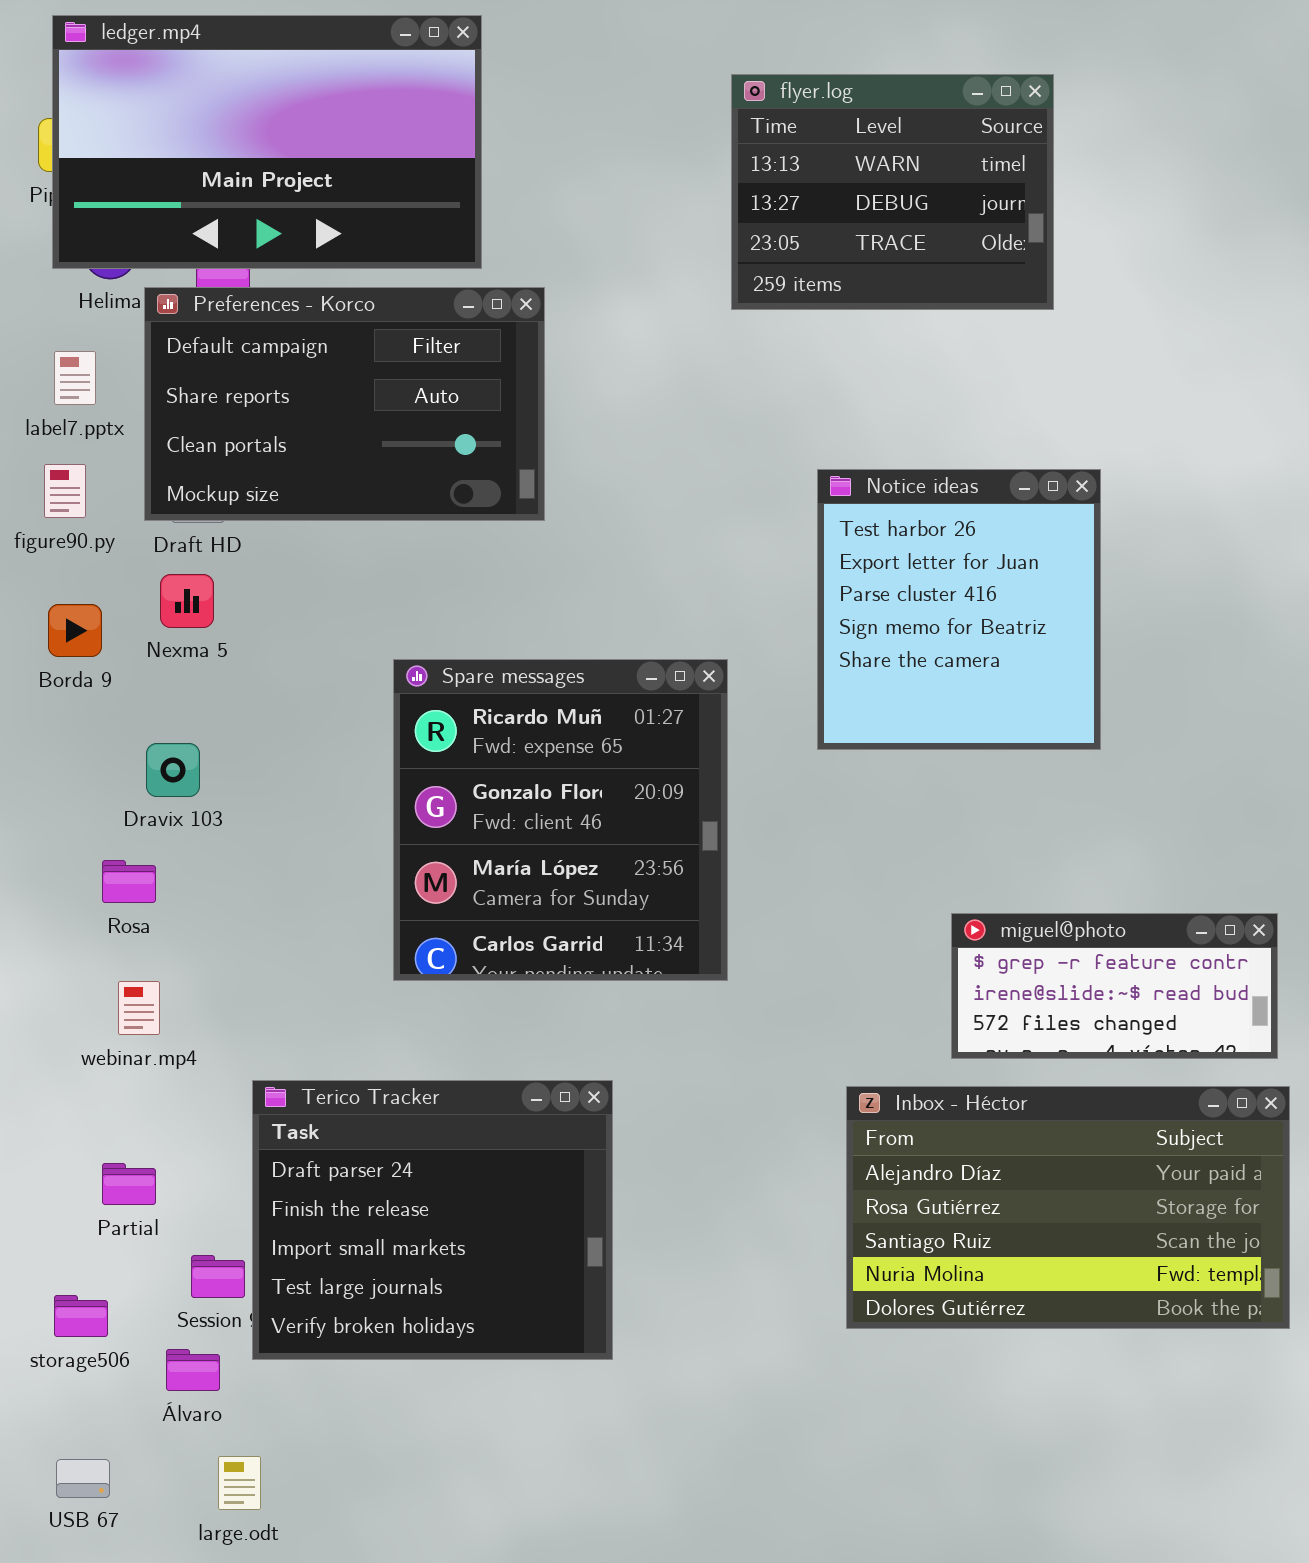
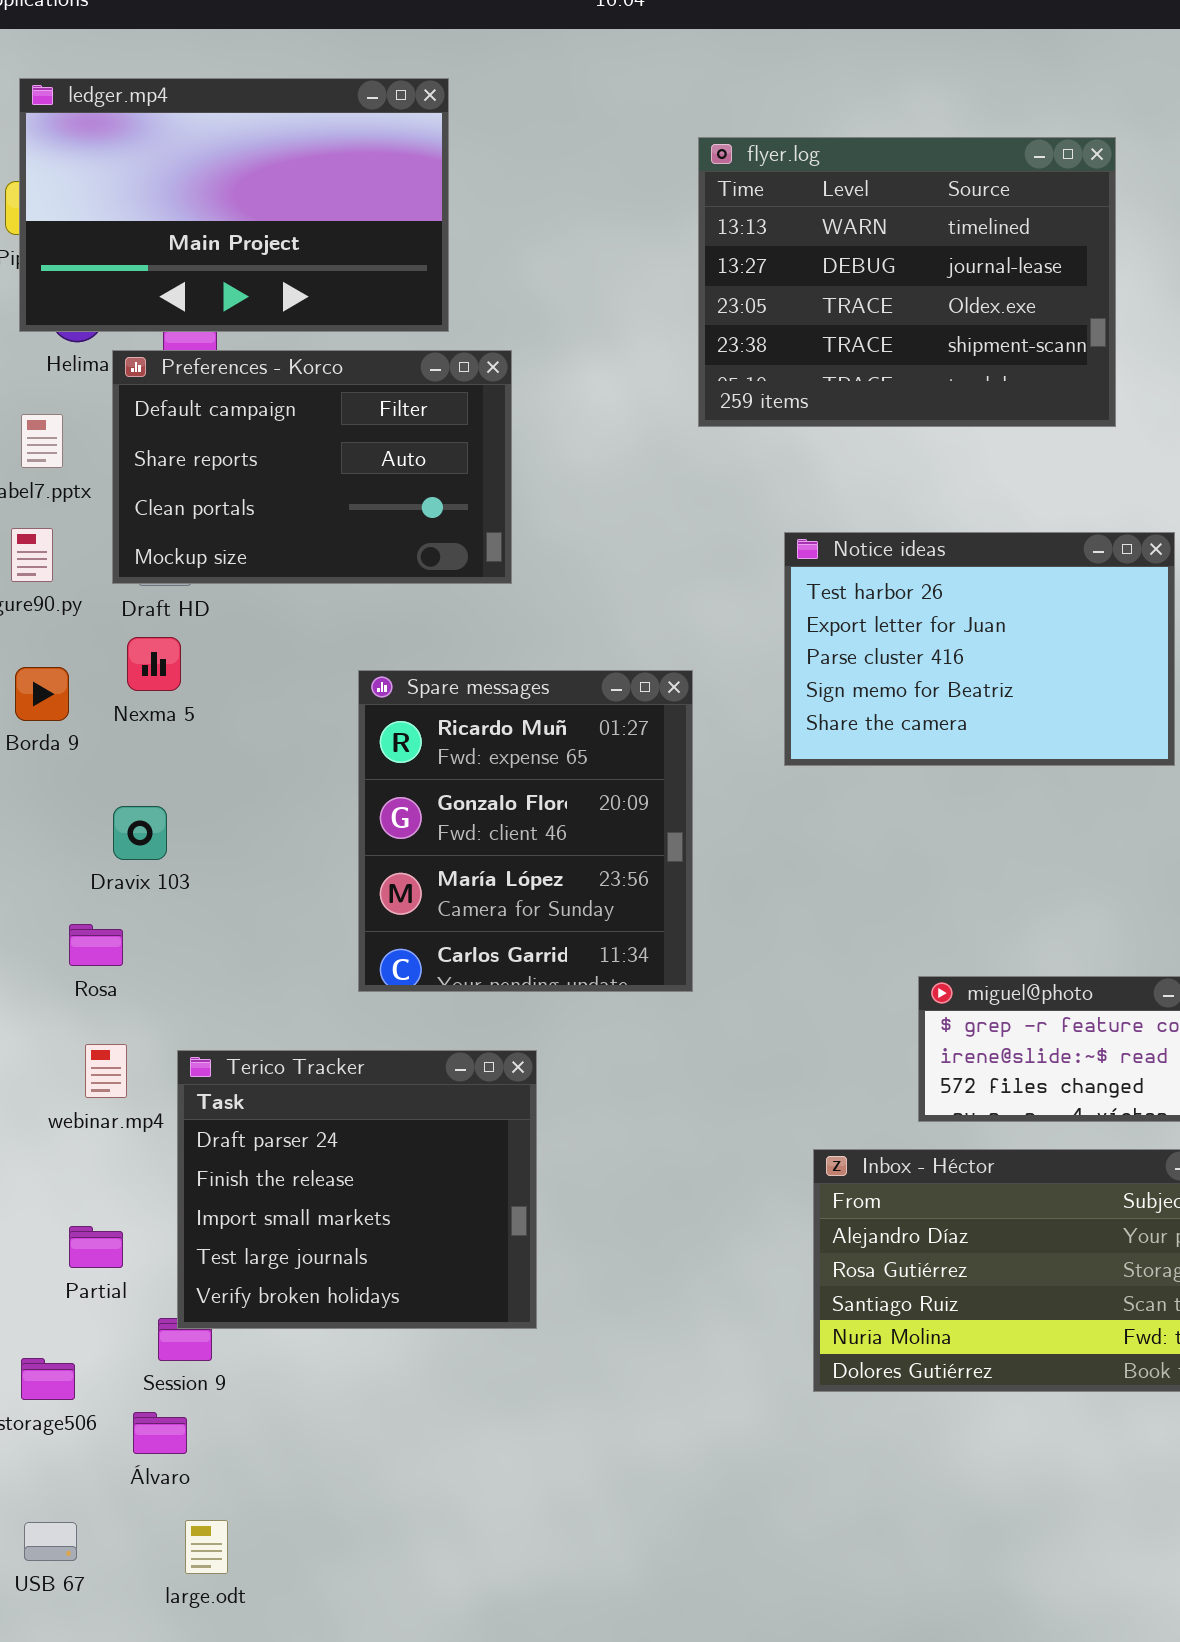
flyer.log: [731,74,1054,310] -> [698,137,1116,427], resized
Notice ideas: [817,469,1101,750] -> [784,532,1175,766], resized
Spare messages: [393,659,728,981] -> [358,670,693,992], moved
Terico Tracker: [252,1080,613,1360] -> [177,1050,537,1329], moved

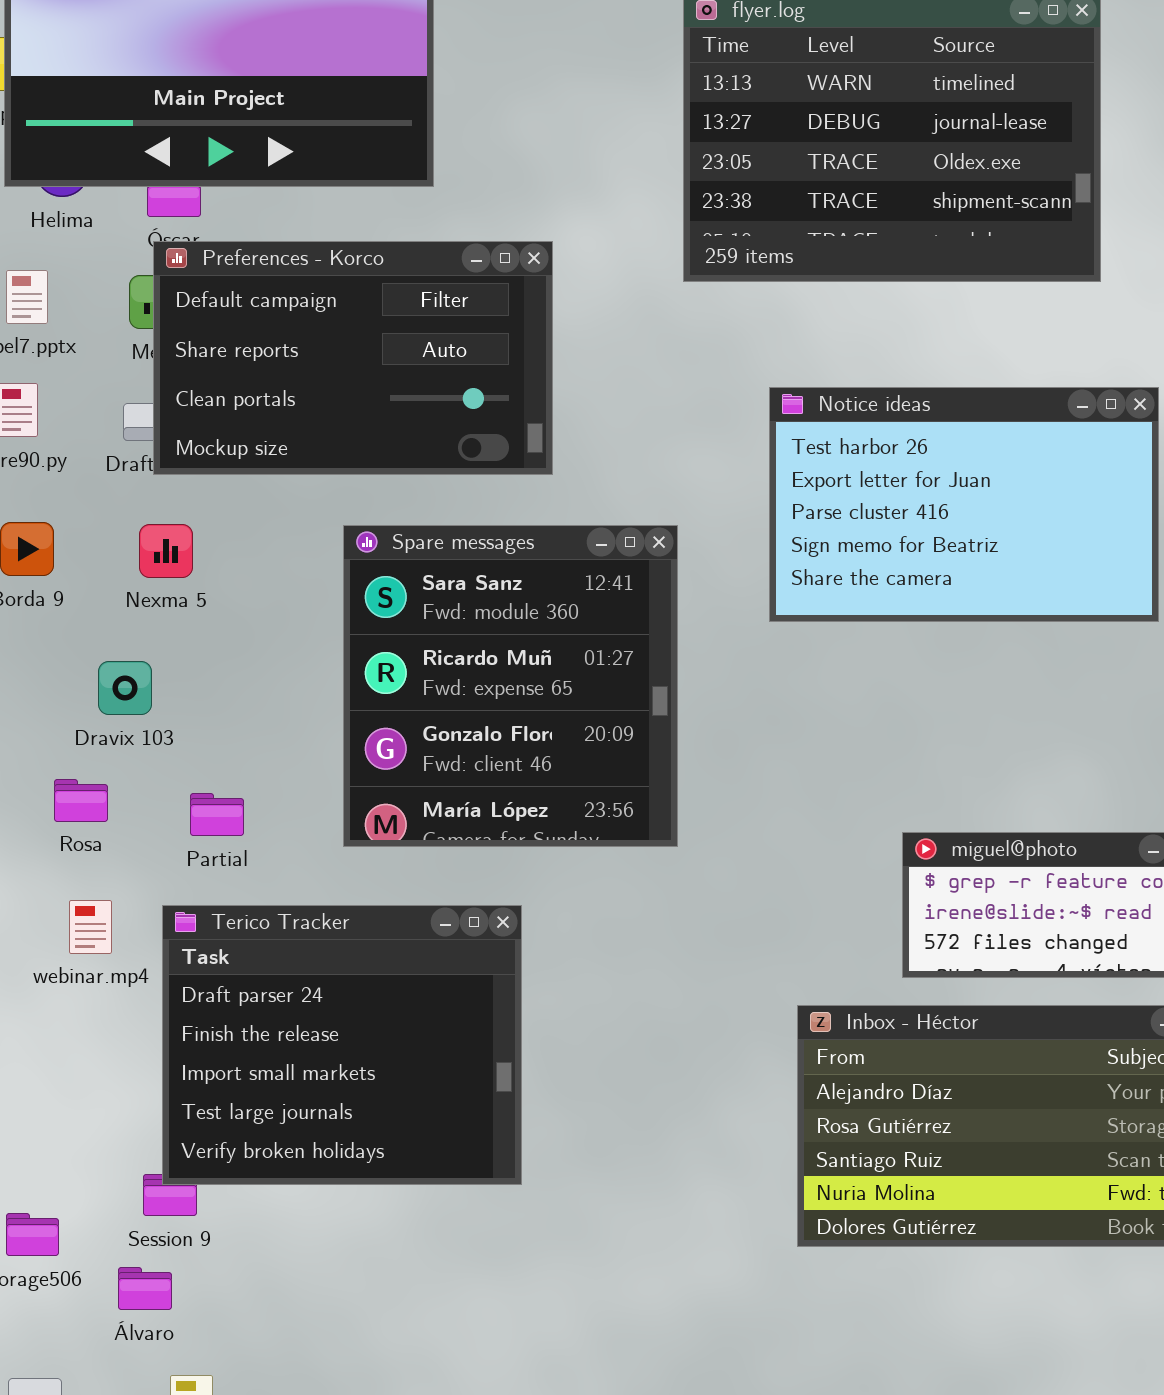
Preferences - Korco: [112,350,512,584] -> [153,241,553,475], moved
Nexma 5: [127,637,181,691] -> [139,524,193,578], moved
Spare messages: [358,670,693,992] -> [343,525,678,847], scrolled up 1 row
Partial: [69,1226,123,1268] -> [190,793,244,836], moved

